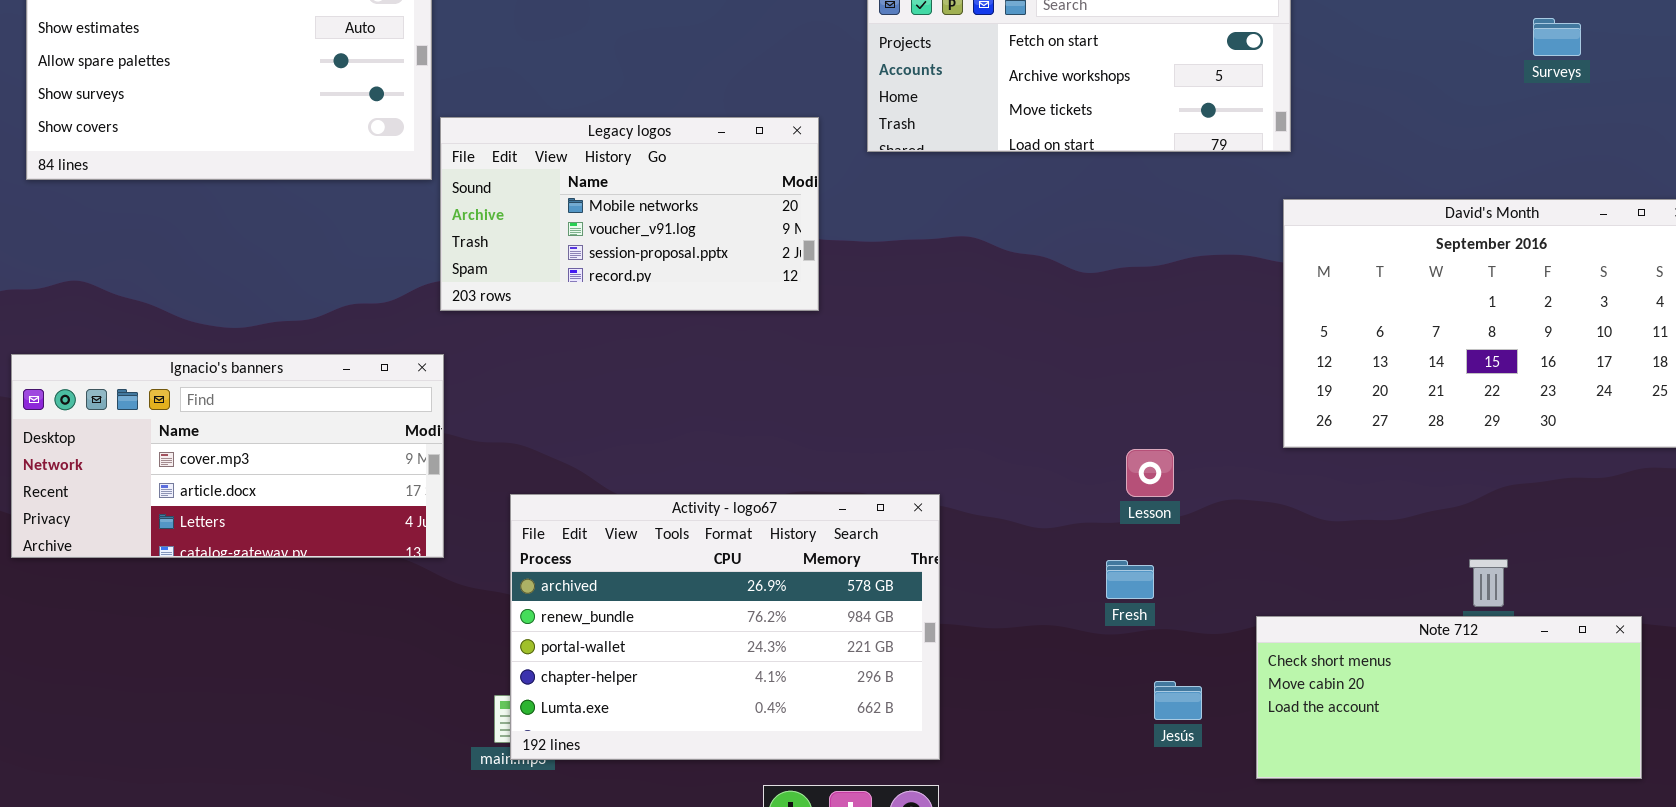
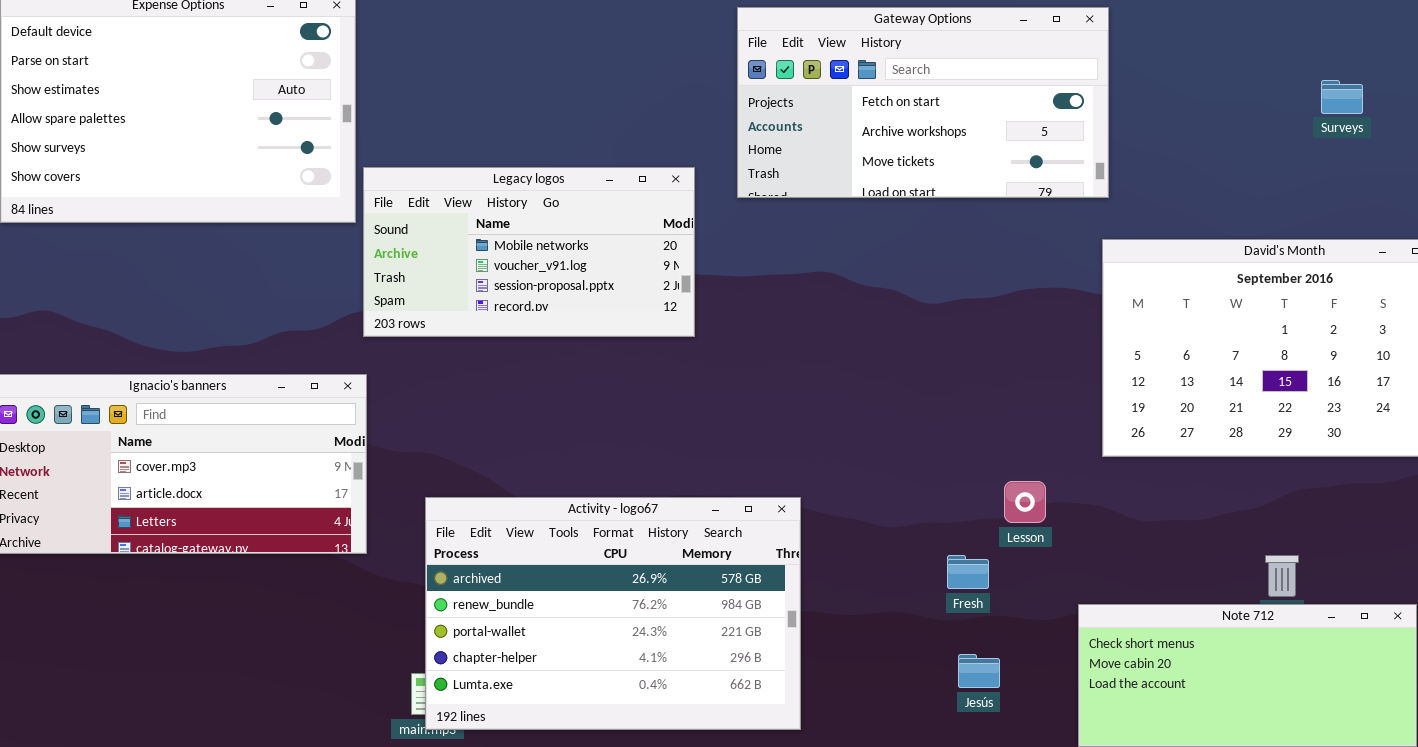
Lesson: [1126,449,1174,497] -> [1004,481,1046,523], moved
Jesús: [1154,681,1202,720] -> [958,654,1000,688], moved

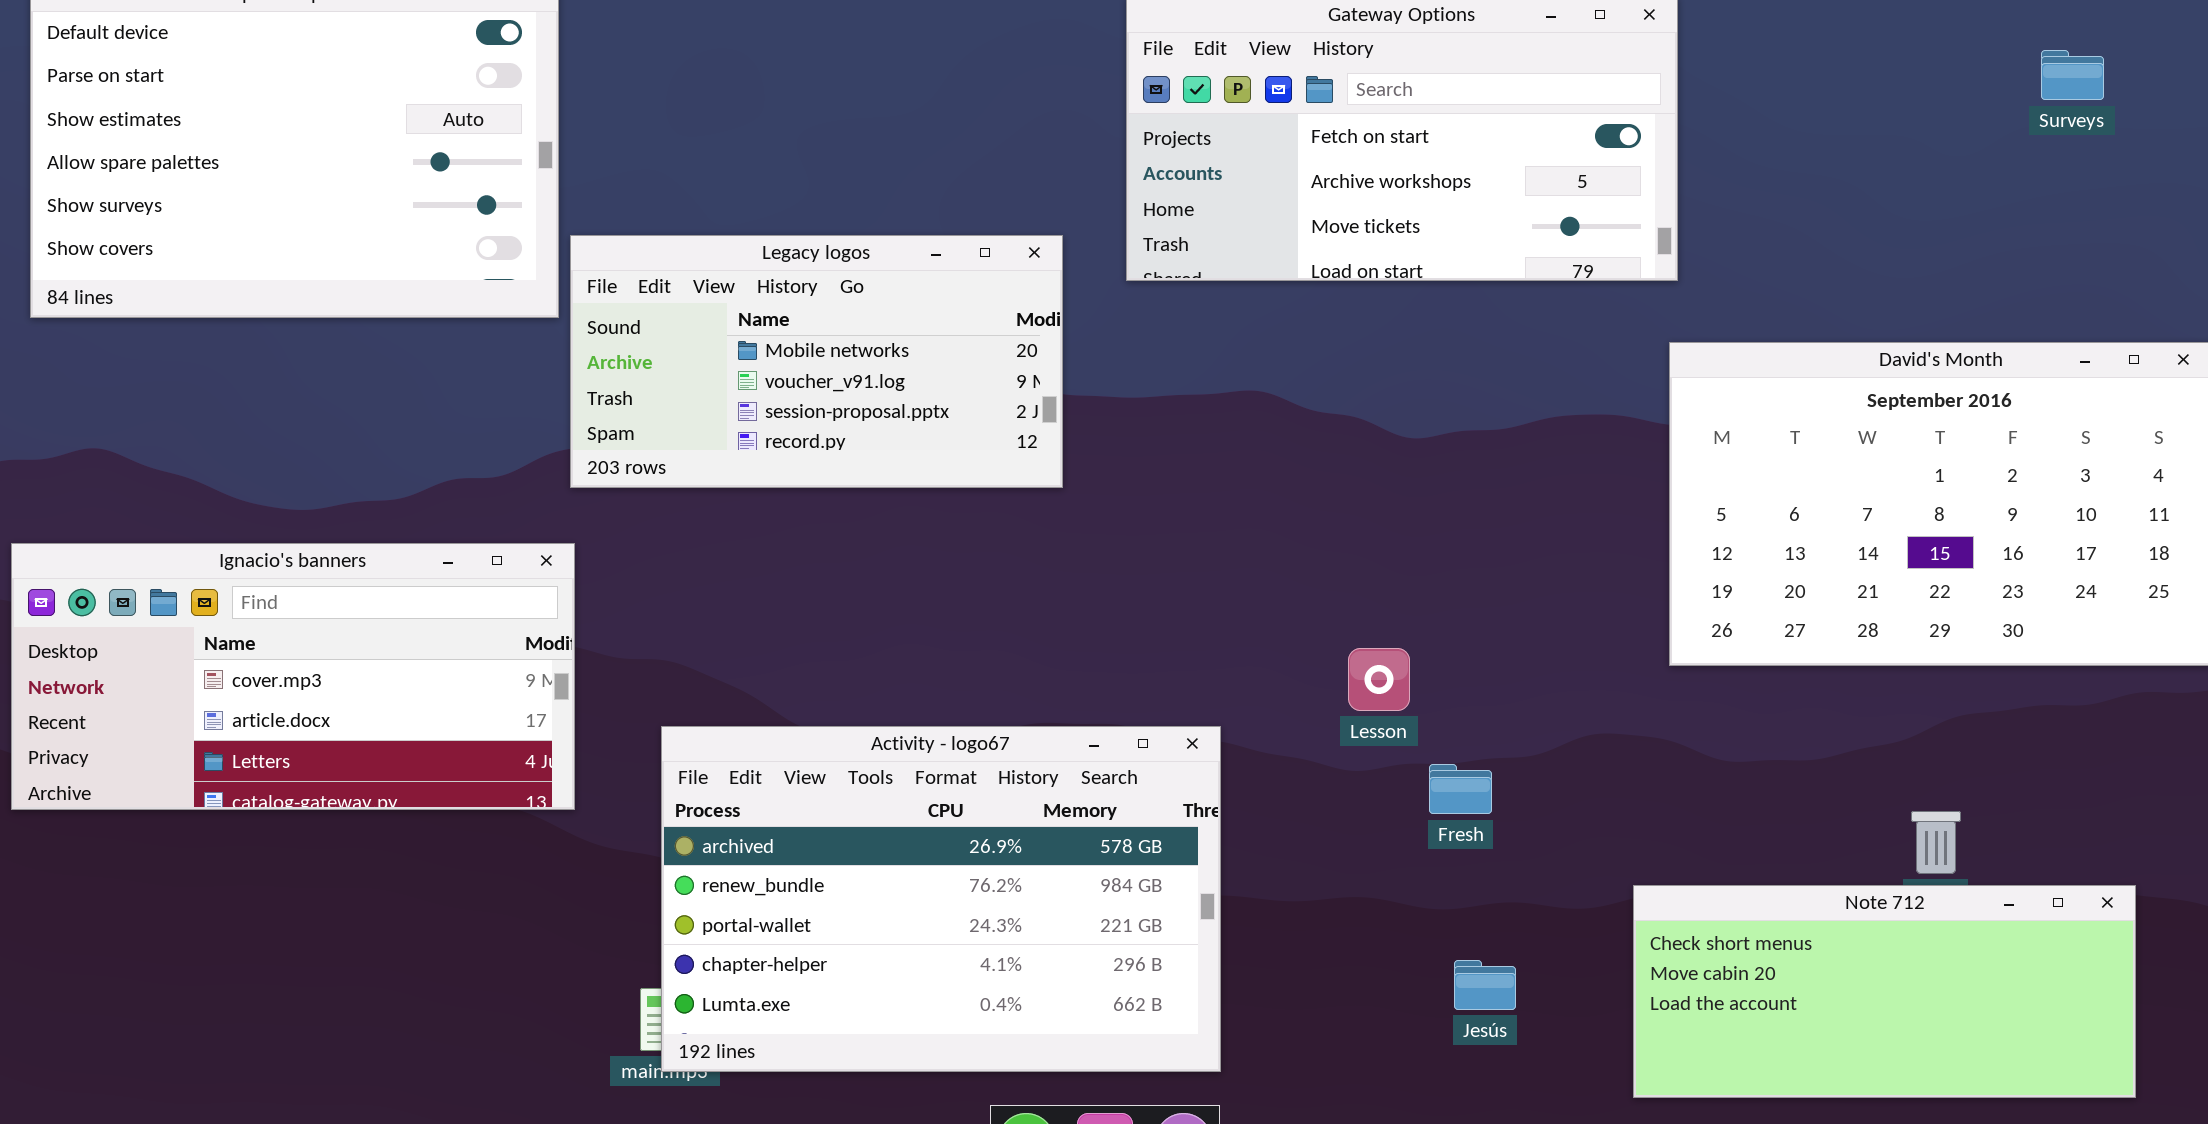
Surveys: [1321,80,1363,114] -> [2041,50,2104,100], moved
Lesson: [1004,481,1046,523] -> [1348,648,1410,711], moved
Fresh: [947,555,989,589] -> [1429,764,1492,814], moved

